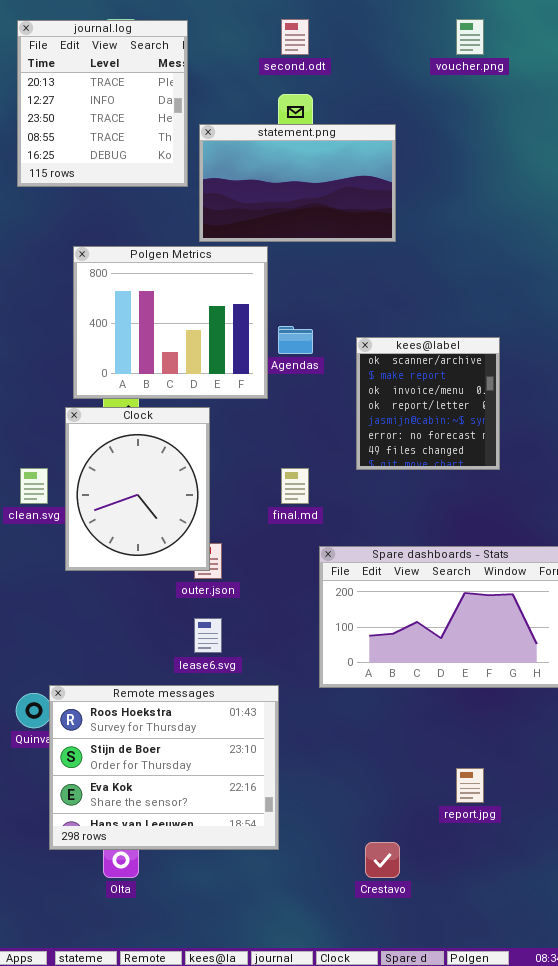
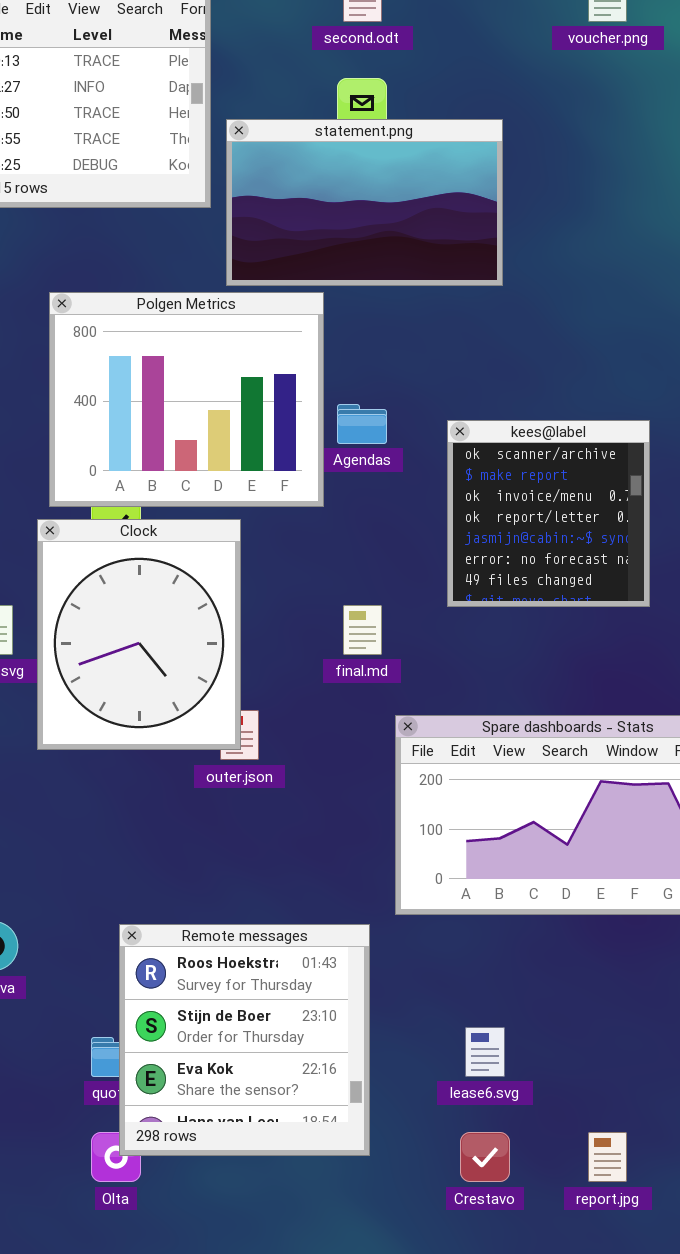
lease6.svg: [194,618,222,653] -> [465,1027,505,1077], moved
Remote messages: [49,685,279,850] -> [119,924,370,1156], moved, resized
report.jpg: [456,768,484,803] -> [588,1132,627,1182], moved

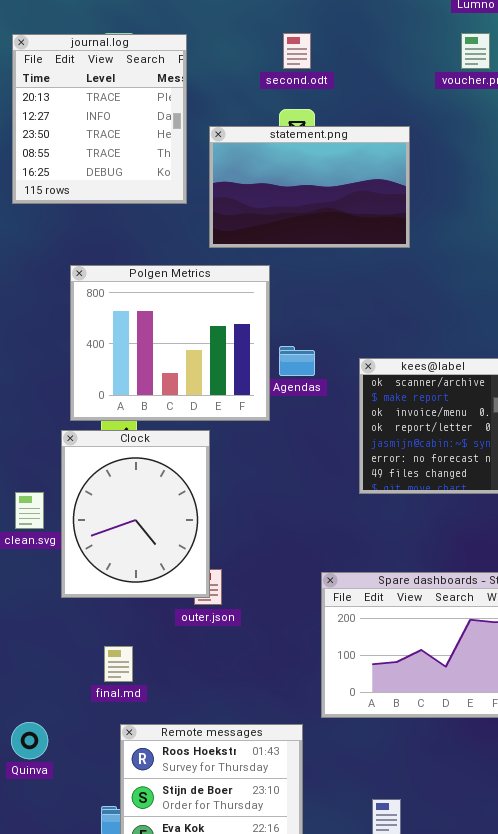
statement.png: [226,119,503,286] -> [209,126,410,248], moved
final.md: [343,605,382,655] -> [104,646,133,682], moved

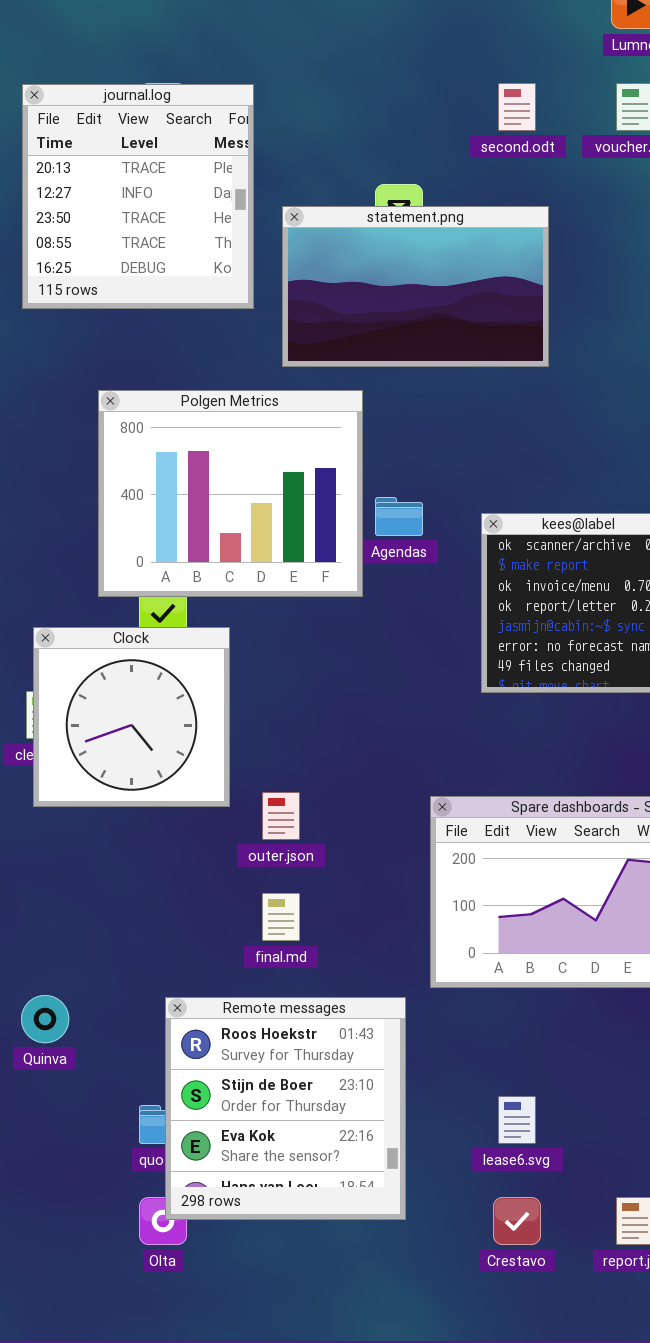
second.odt: [283,33,311,69] -> [498,83,536,131], moved
Clock: [61,430,210,598] -> [33,627,230,807], moved, resized
final.md: [104,646,133,682] -> [262,893,300,941], moved

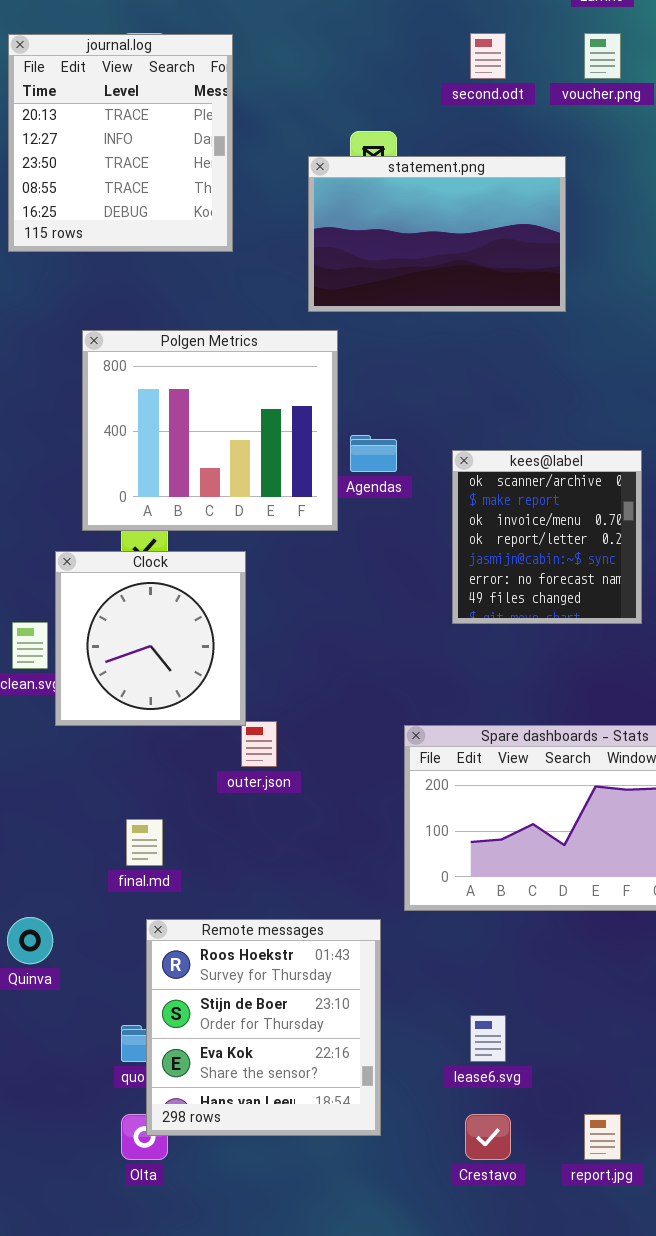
statement.png: [282,206,549,367] -> [308,156,566,312], moved
Clock: [33,627,230,807] -> [55,551,246,726], moved
final.md: [262,893,300,941] -> [126,819,163,866], moved

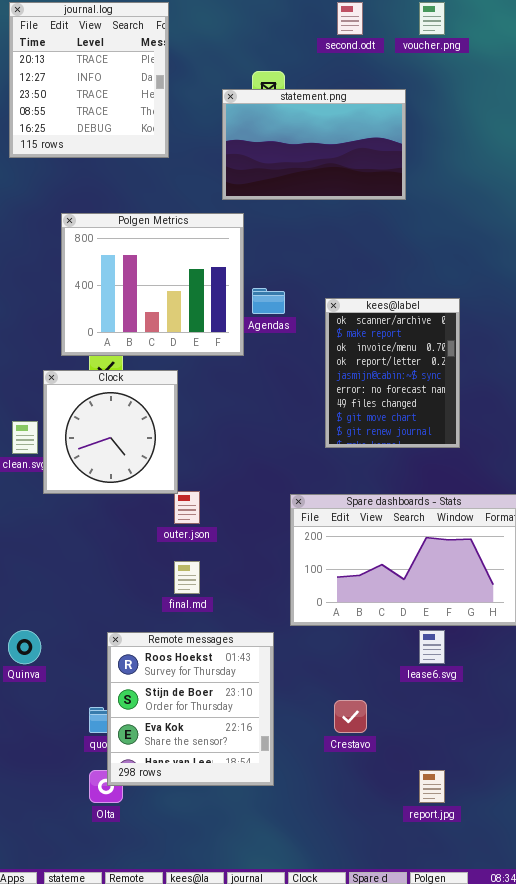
kees@label: [452,450,642,624] -> [325,298,460,448], resized
final.md: [126,819,163,866] -> [174,561,200,594], moved
lease6.svg: [470,1015,506,1062] -> [419,630,445,664], moved
Crestavo: [465,1114,511,1160] -> [334,700,367,733], moved

